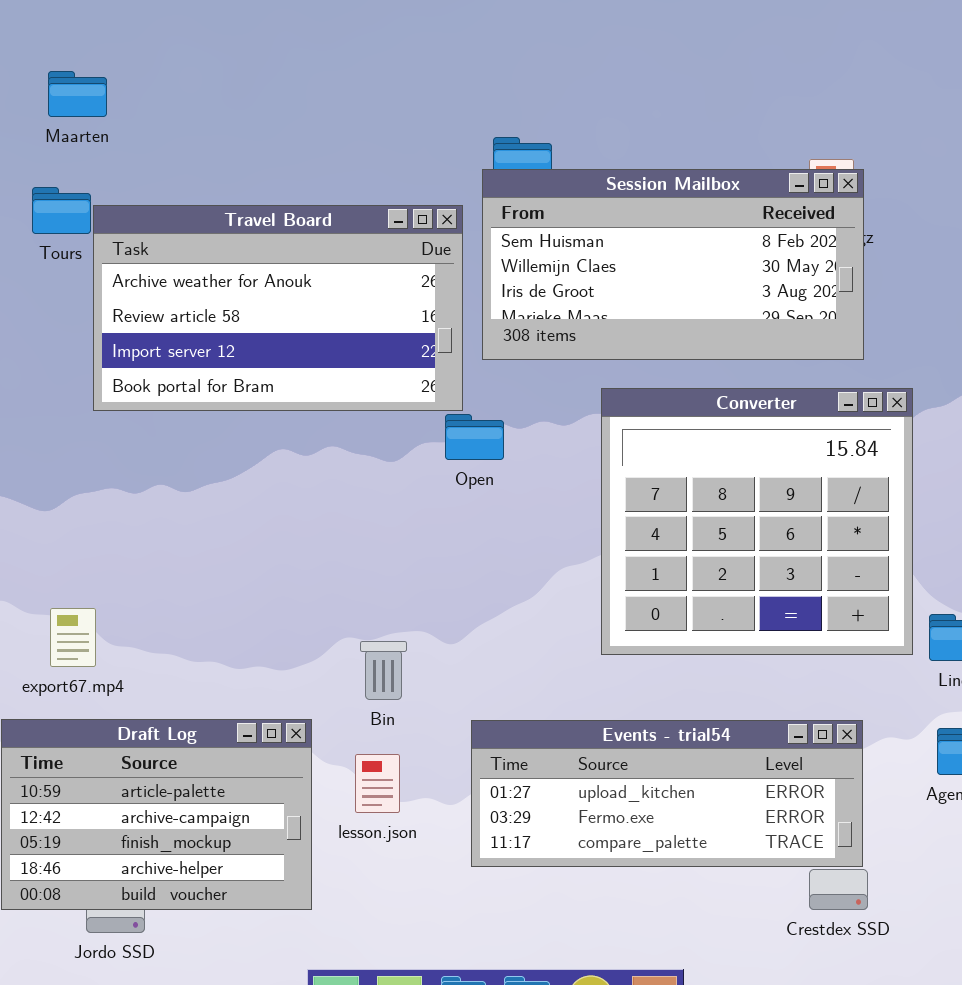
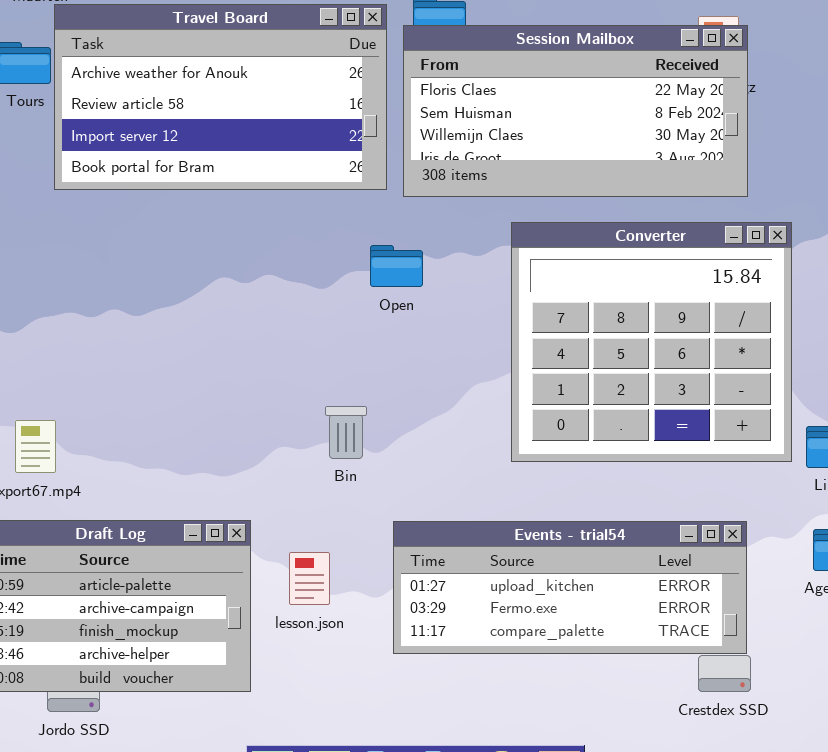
Session Mailbox: [482,169,864,360] -> [403,25,748,197], scrolled up 1 row
Travel Board: [93,205,463,411] -> [54,4,387,190], moved
Bin: [360,641,407,700] -> [325,406,367,459], moved

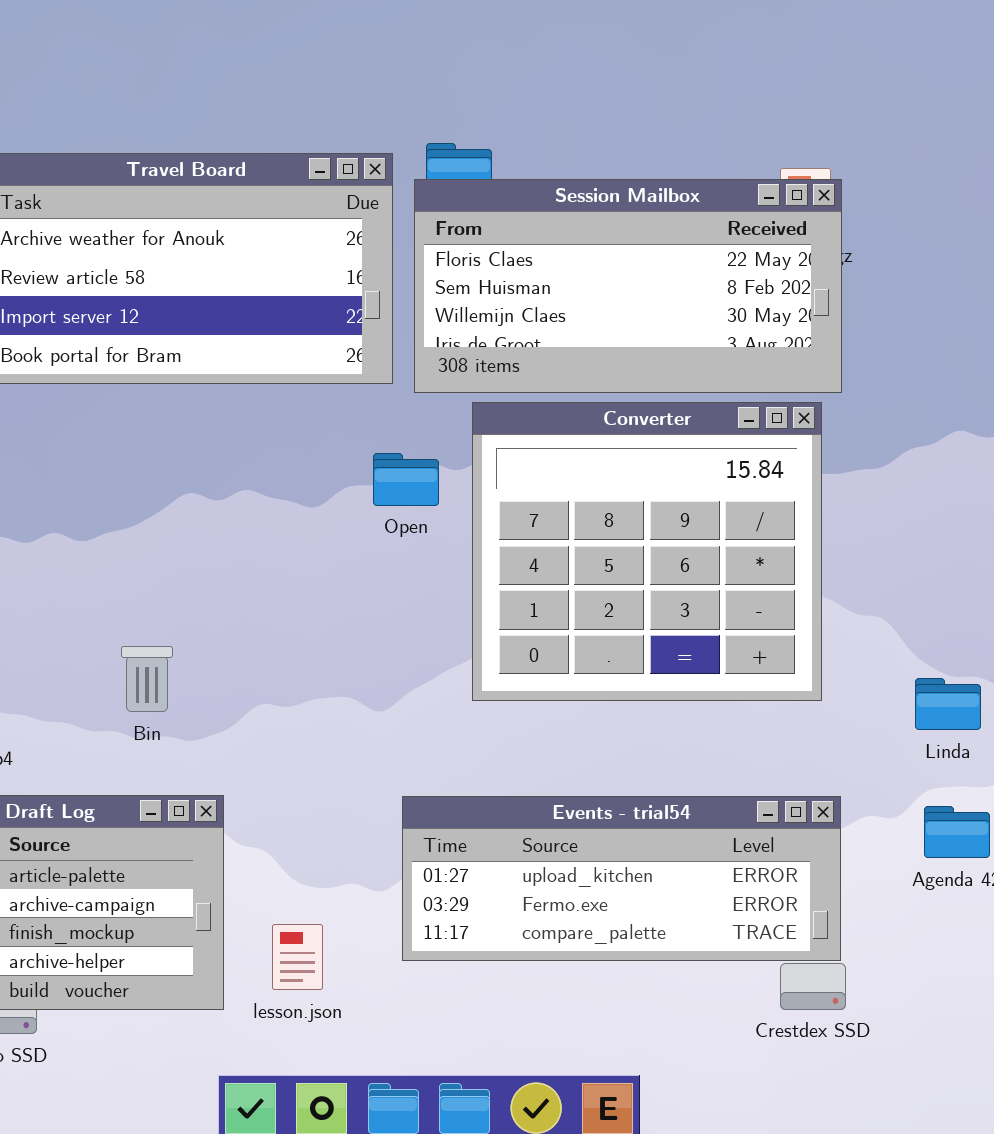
Converter: [511,222,792,462] -> [472,402,822,701], moved
Bin: [325,406,367,459] -> [121,646,173,712], moved
lesson.json: [289,552,330,605] -> [272,924,323,990], moved

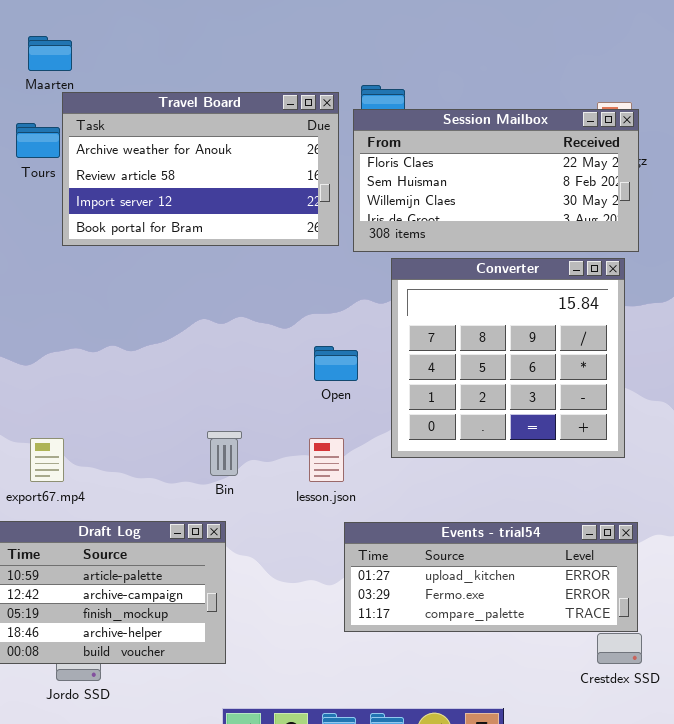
Open: [373,453,439,506] -> [314,346,358,381], moved
Bin: [121,646,173,712] -> [207,431,242,476], moved
lesson.json: [272,924,323,990] -> [309,438,344,482], moved

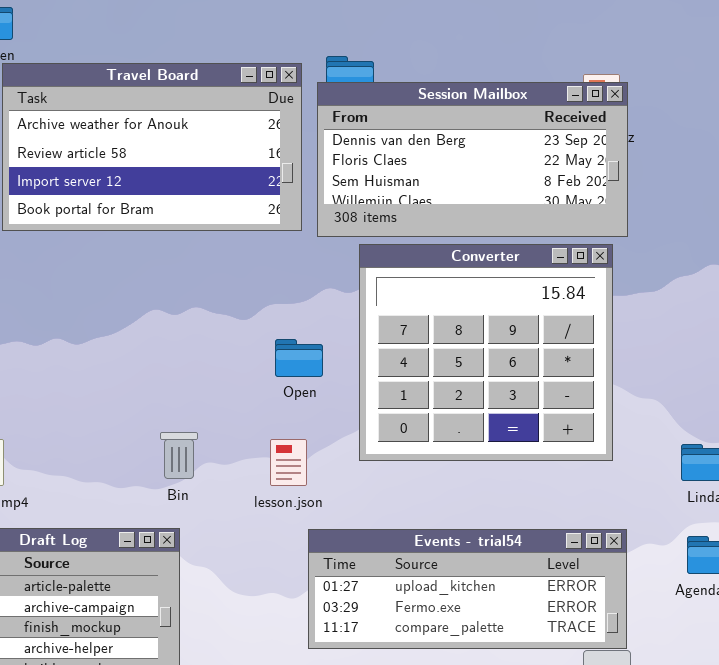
Session Mailbox: [353,109,639,252] -> [317,82,628,237], scrolled up 1 row

